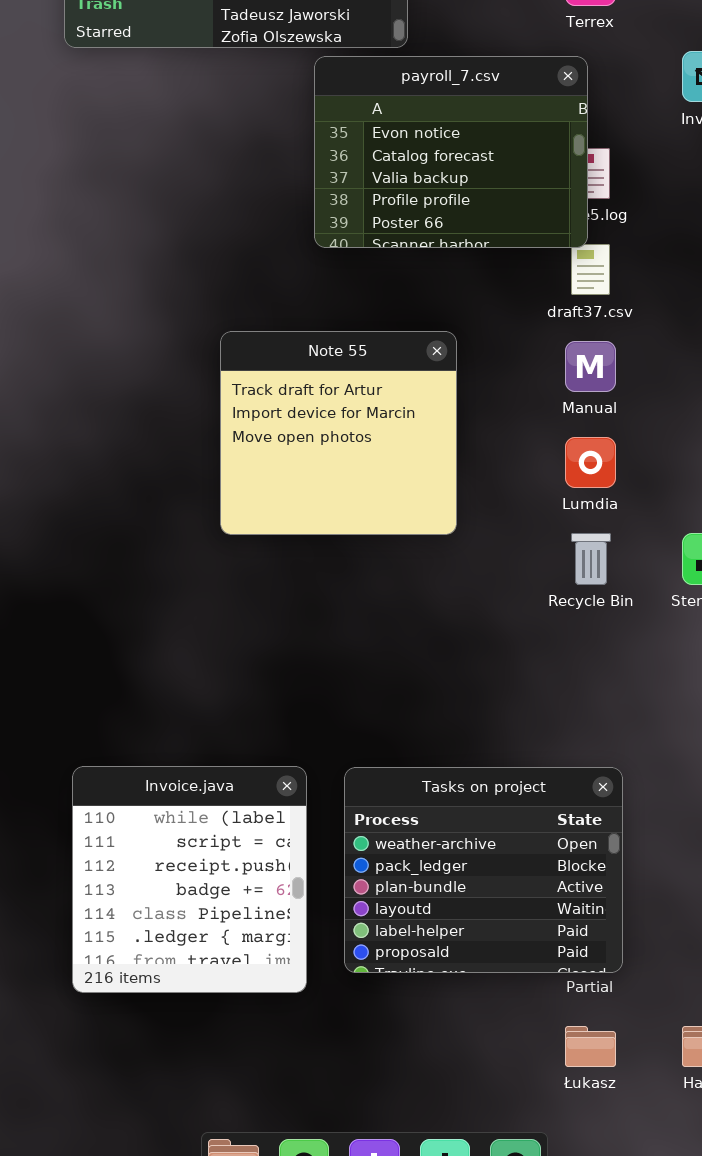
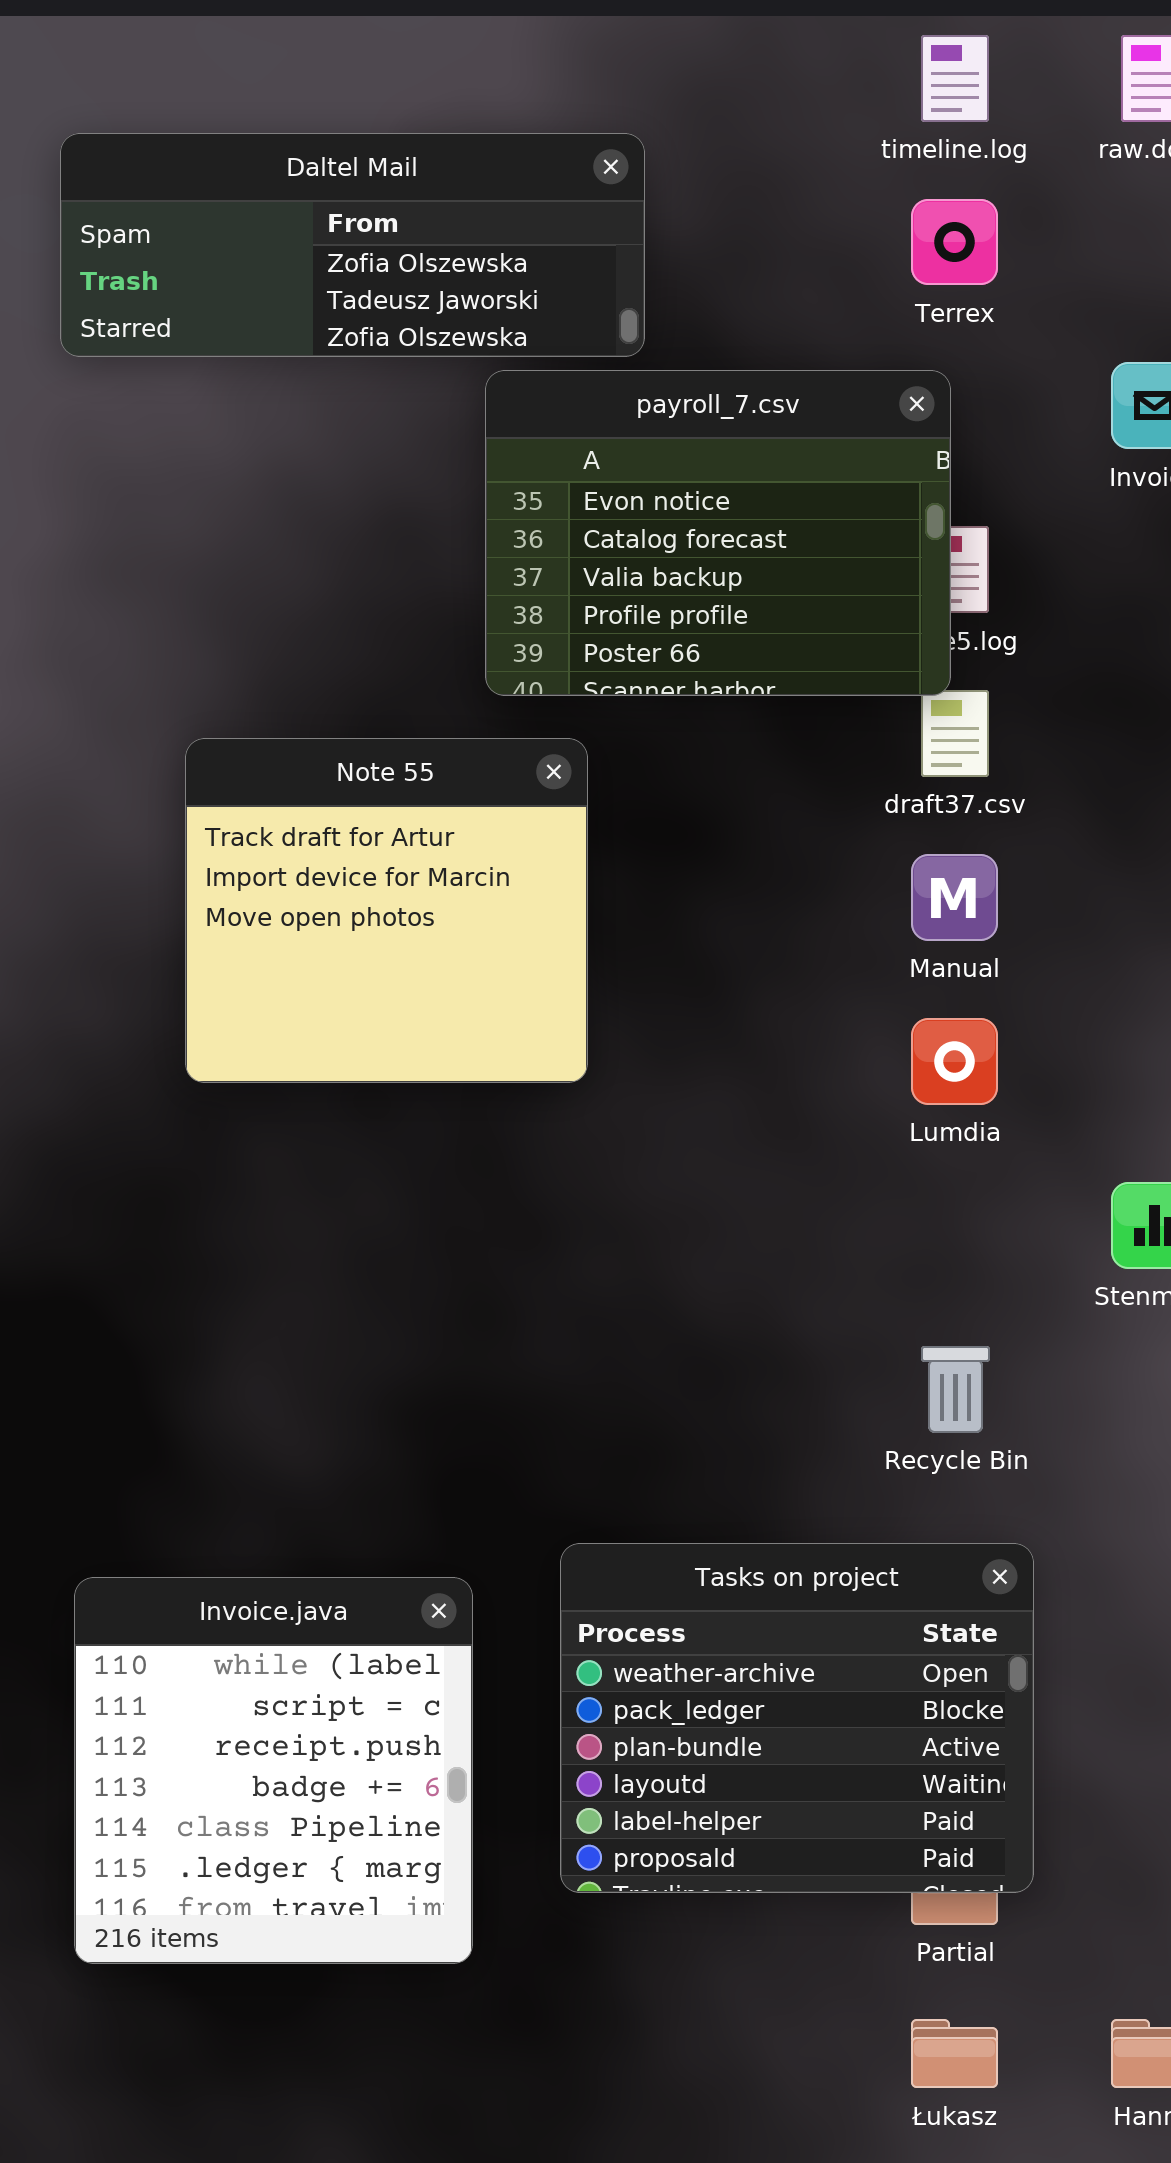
Note 55: [220,331,457,535] -> [185,738,588,1083], moved
Recycle Bin: [571,533,611,585] -> [921,1346,990,1433], moved
Tasks on project: [344,767,623,973] -> [560,1543,1034,1893], moved

